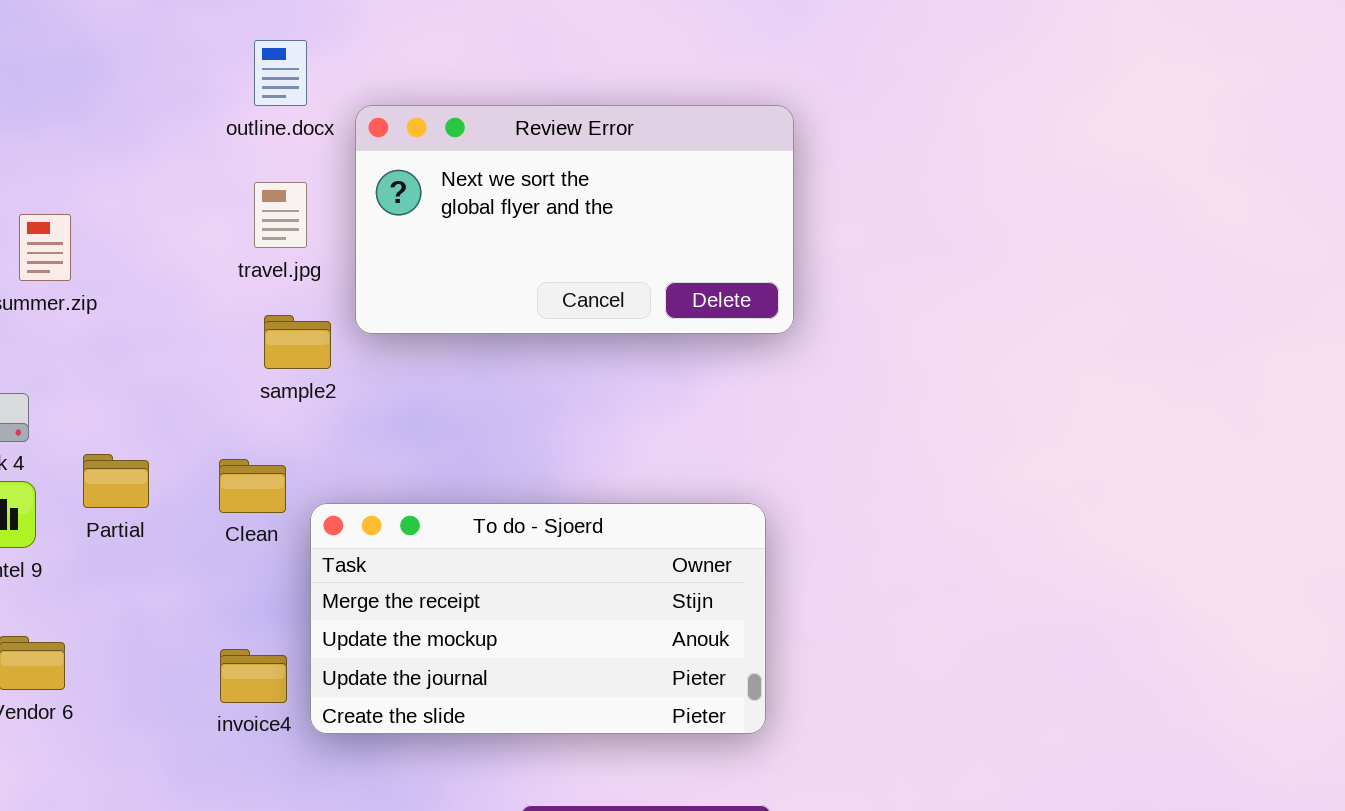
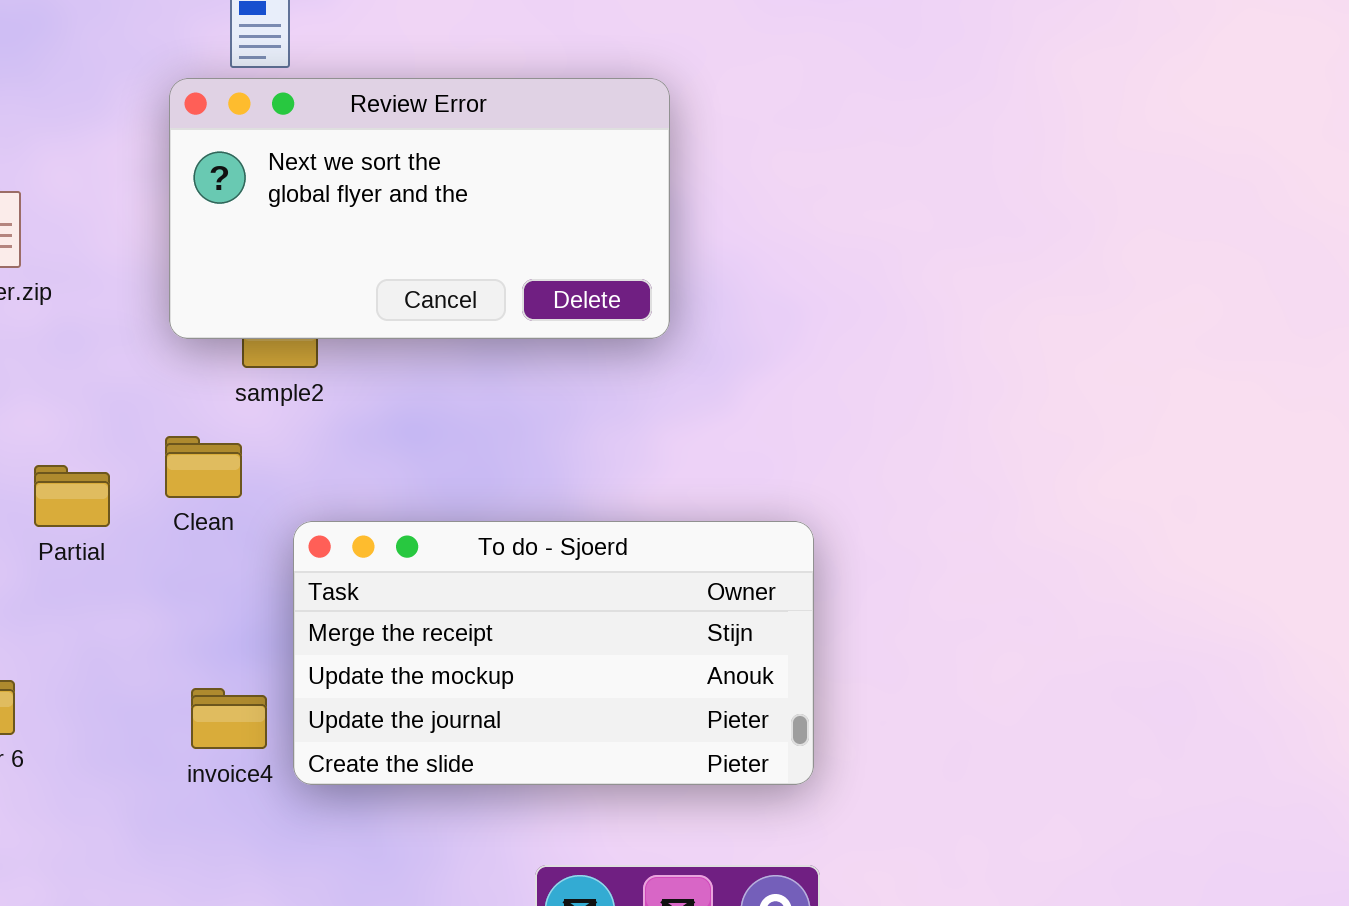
Review Error: [355,105,794,334] -> [169,78,670,339], moved
Clean: [219,459,286,513] -> [165,436,242,498], moved

